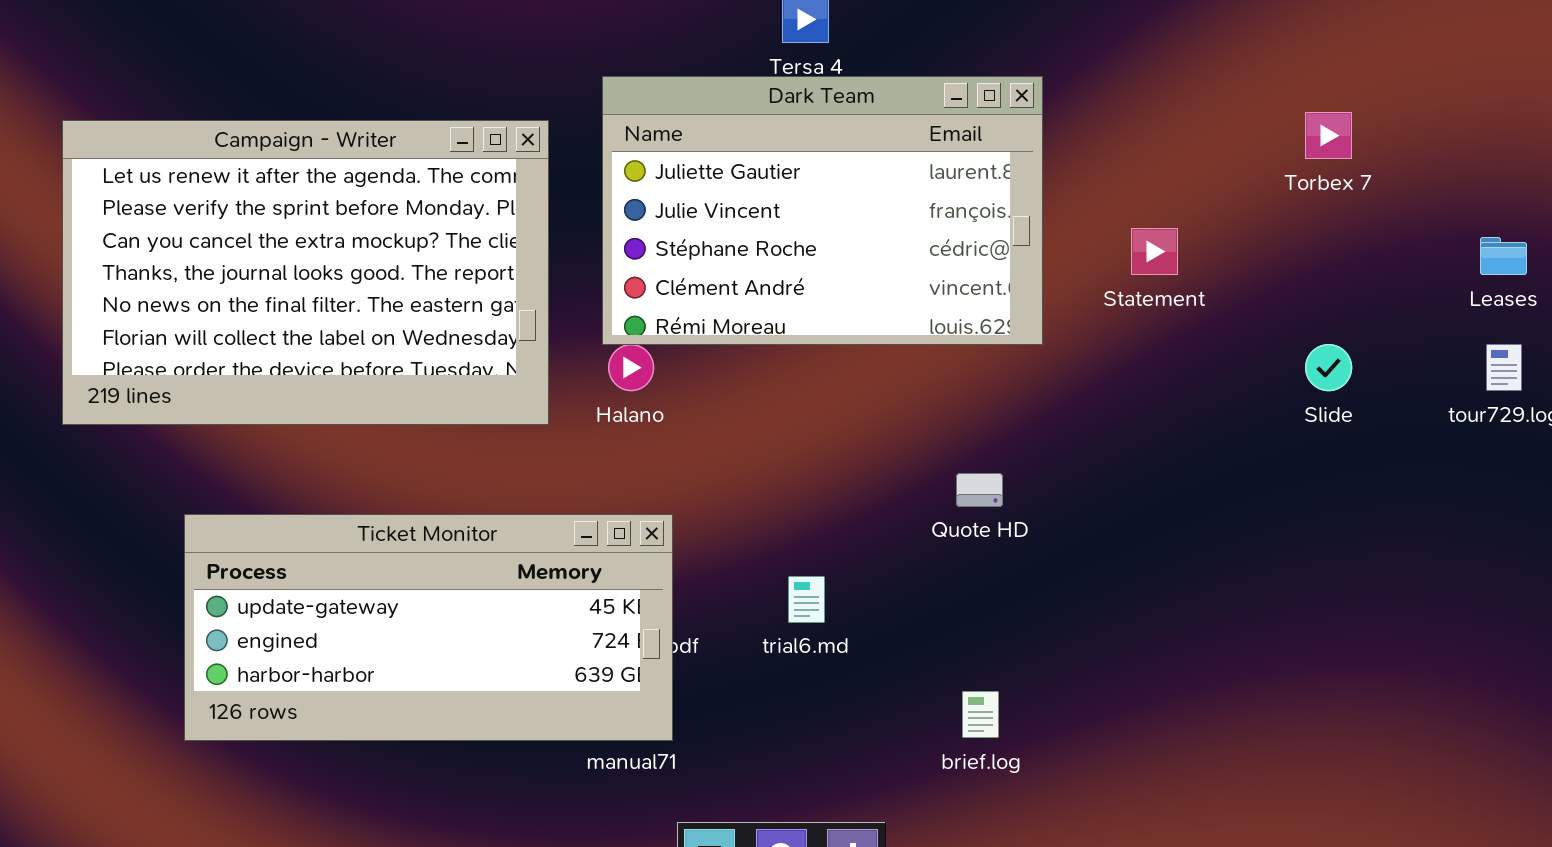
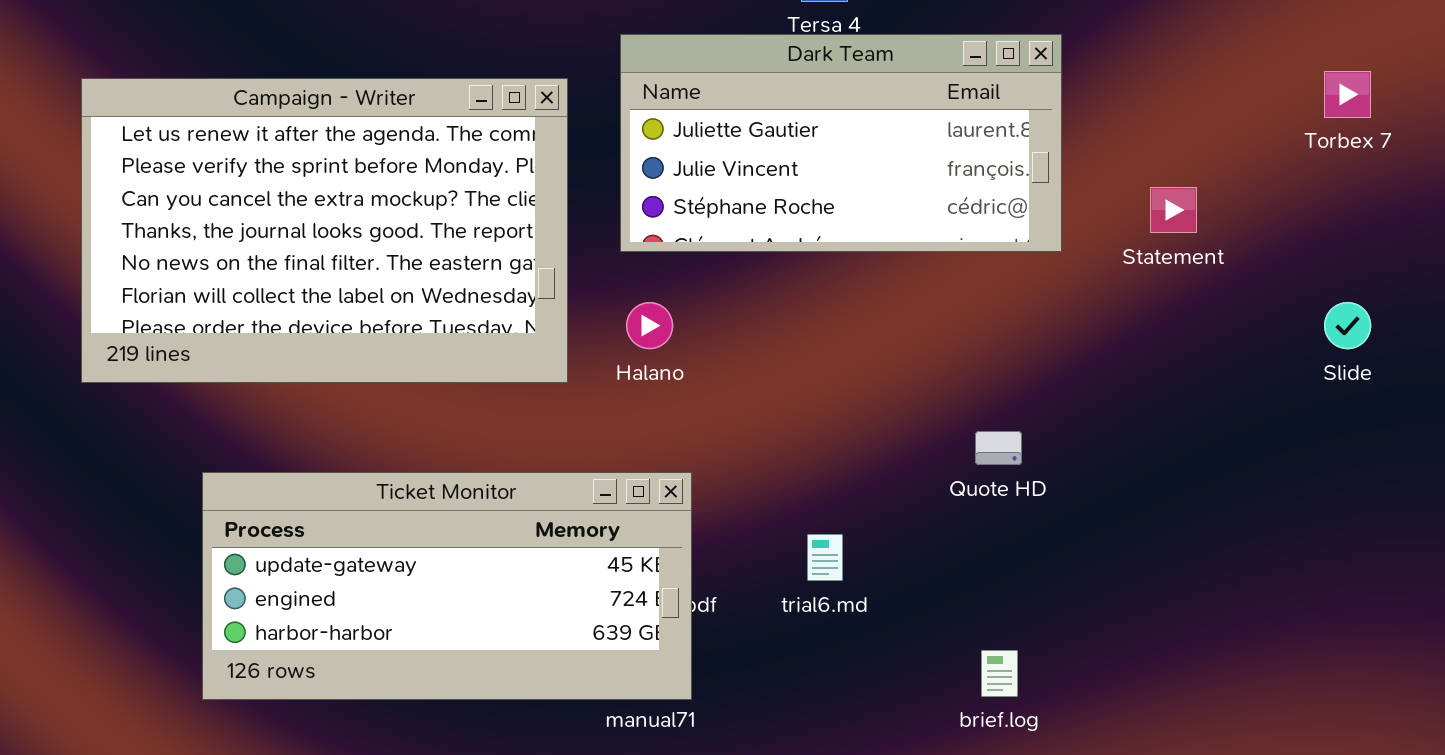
Dark Team: [602,76,1043,345] -> [620,34,1062,252], resized

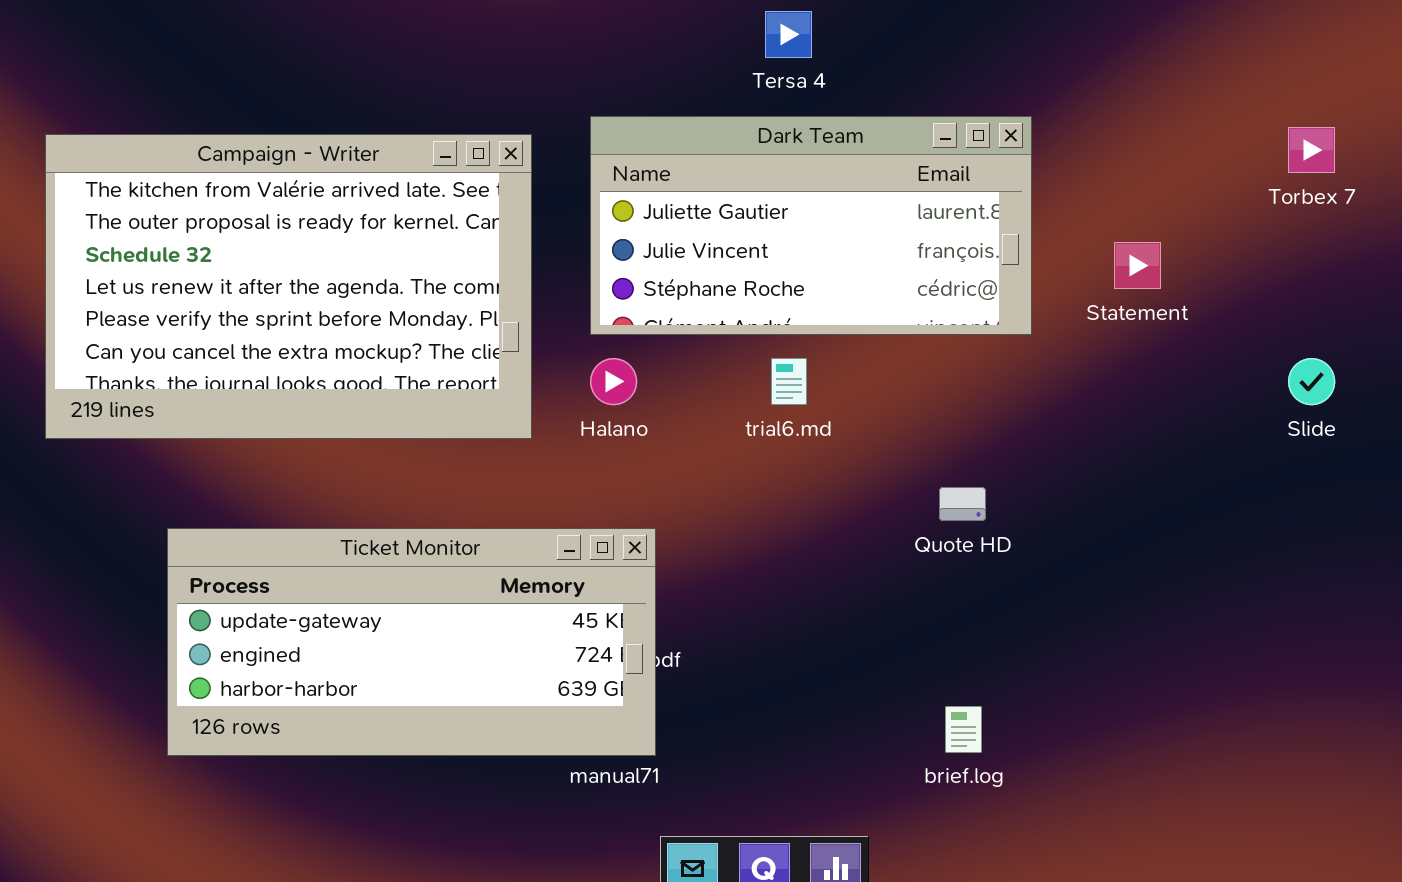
Dark Team: [620,34,1062,252] -> [590,116,1032,335], moved
Campaign - Writer: [81,78,568,383] -> [45,134,532,439], scrolled up 3 rows
trial6.md: [807,534,843,581] -> [771,358,807,405], moved

